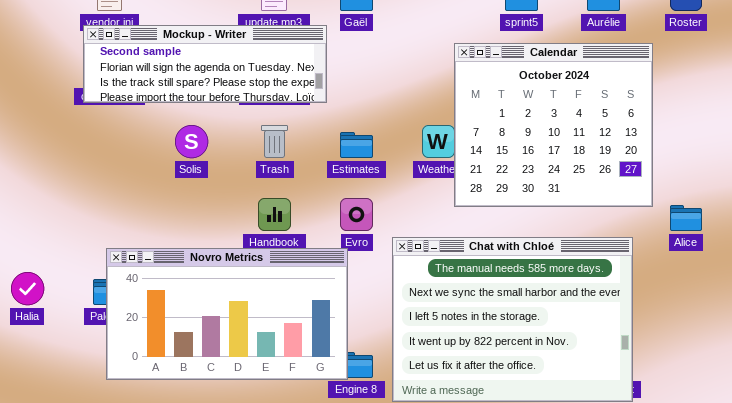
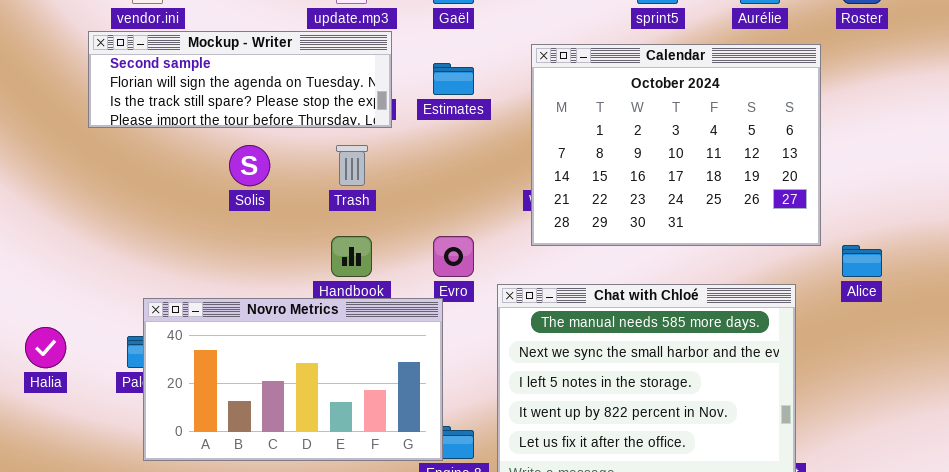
Mockup - Writer: [83,25,327,103] -> [88,31,392,128], moved
Calendar: [454,43,653,207] -> [531,44,821,246], resized
Estimates: [340,132,373,158] -> [433,63,474,95], moved

